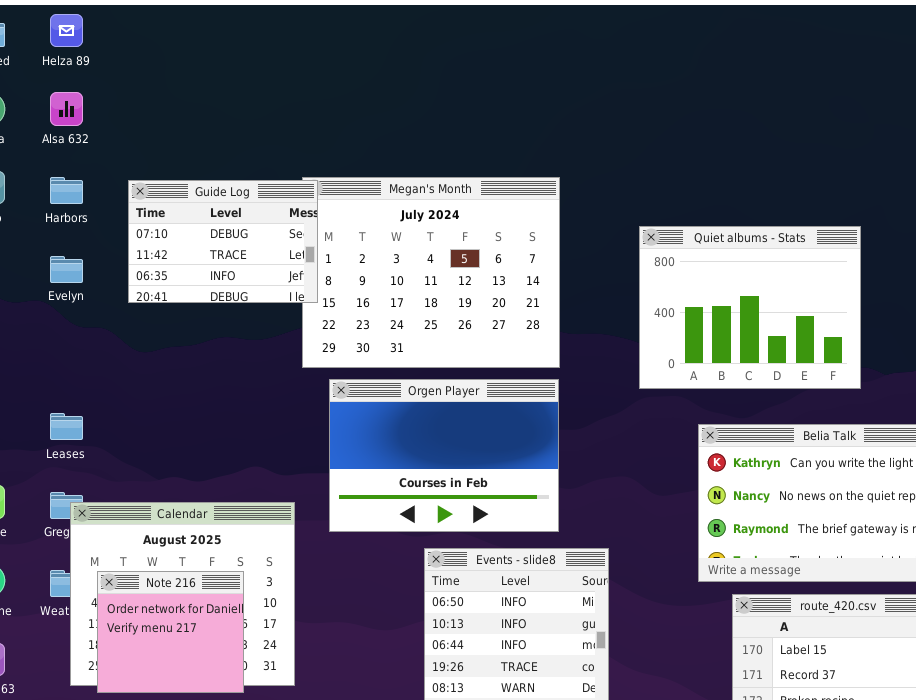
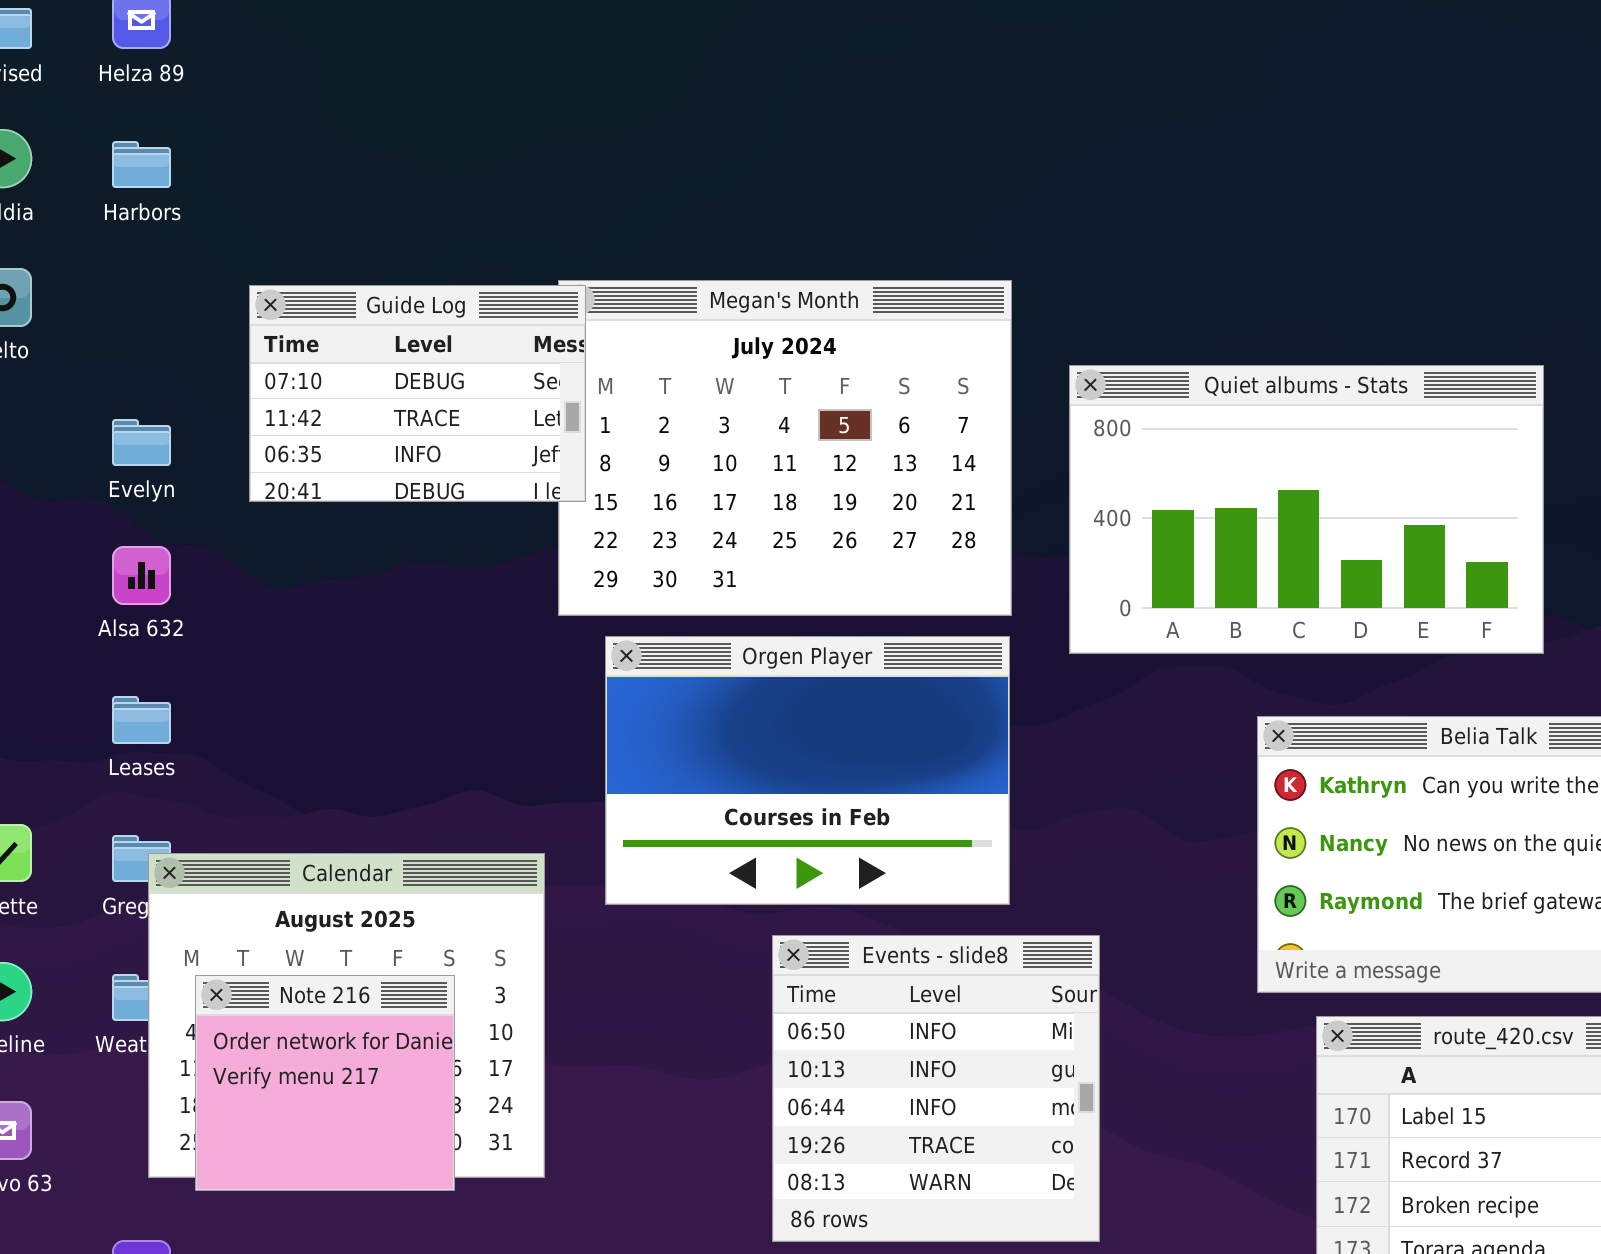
Alsa 632: [50,92,83,126] -> [112,546,171,605], moved
Harbors: [50,177,83,204] -> [112,141,171,188], moved
Quiet albums - Stats: [639,226,861,389] -> [1069,365,1544,654], resized

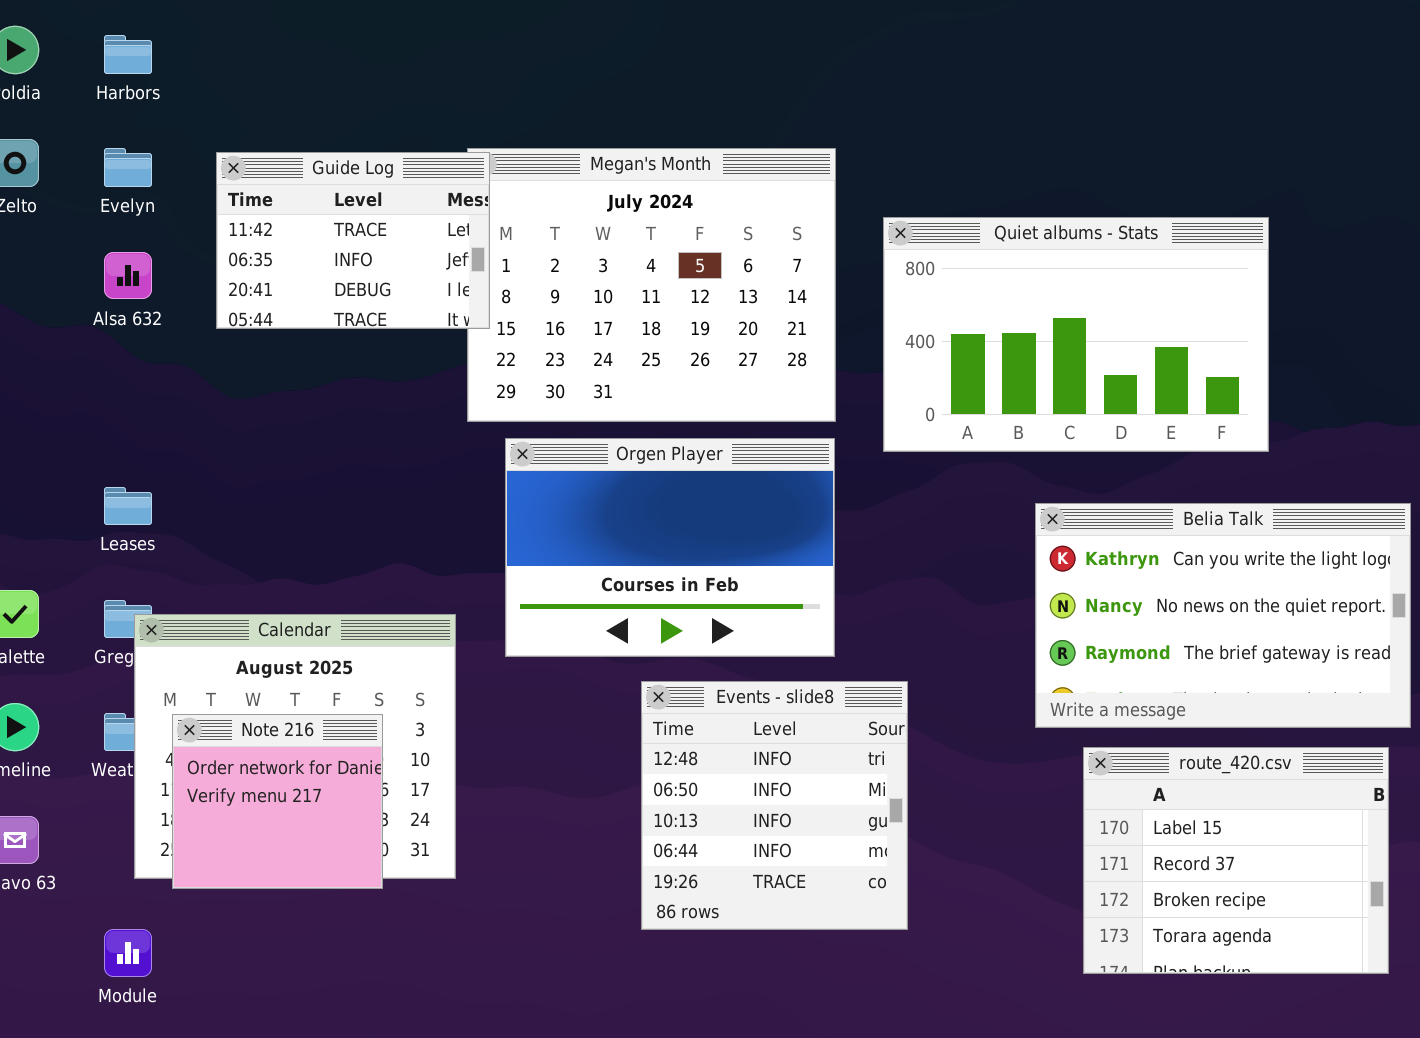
Guide Log: [249,285,586,502] -> [216,152,490,329], scrolled down 1 row
Evelyn: [112,419,171,466] -> [104,148,152,187], moved
Alsa 632: [112,546,171,605] -> [104,252,152,299], moved
Events - slide8: [772,935,1100,1242] -> [641,681,908,930], scrolled up 1 row

